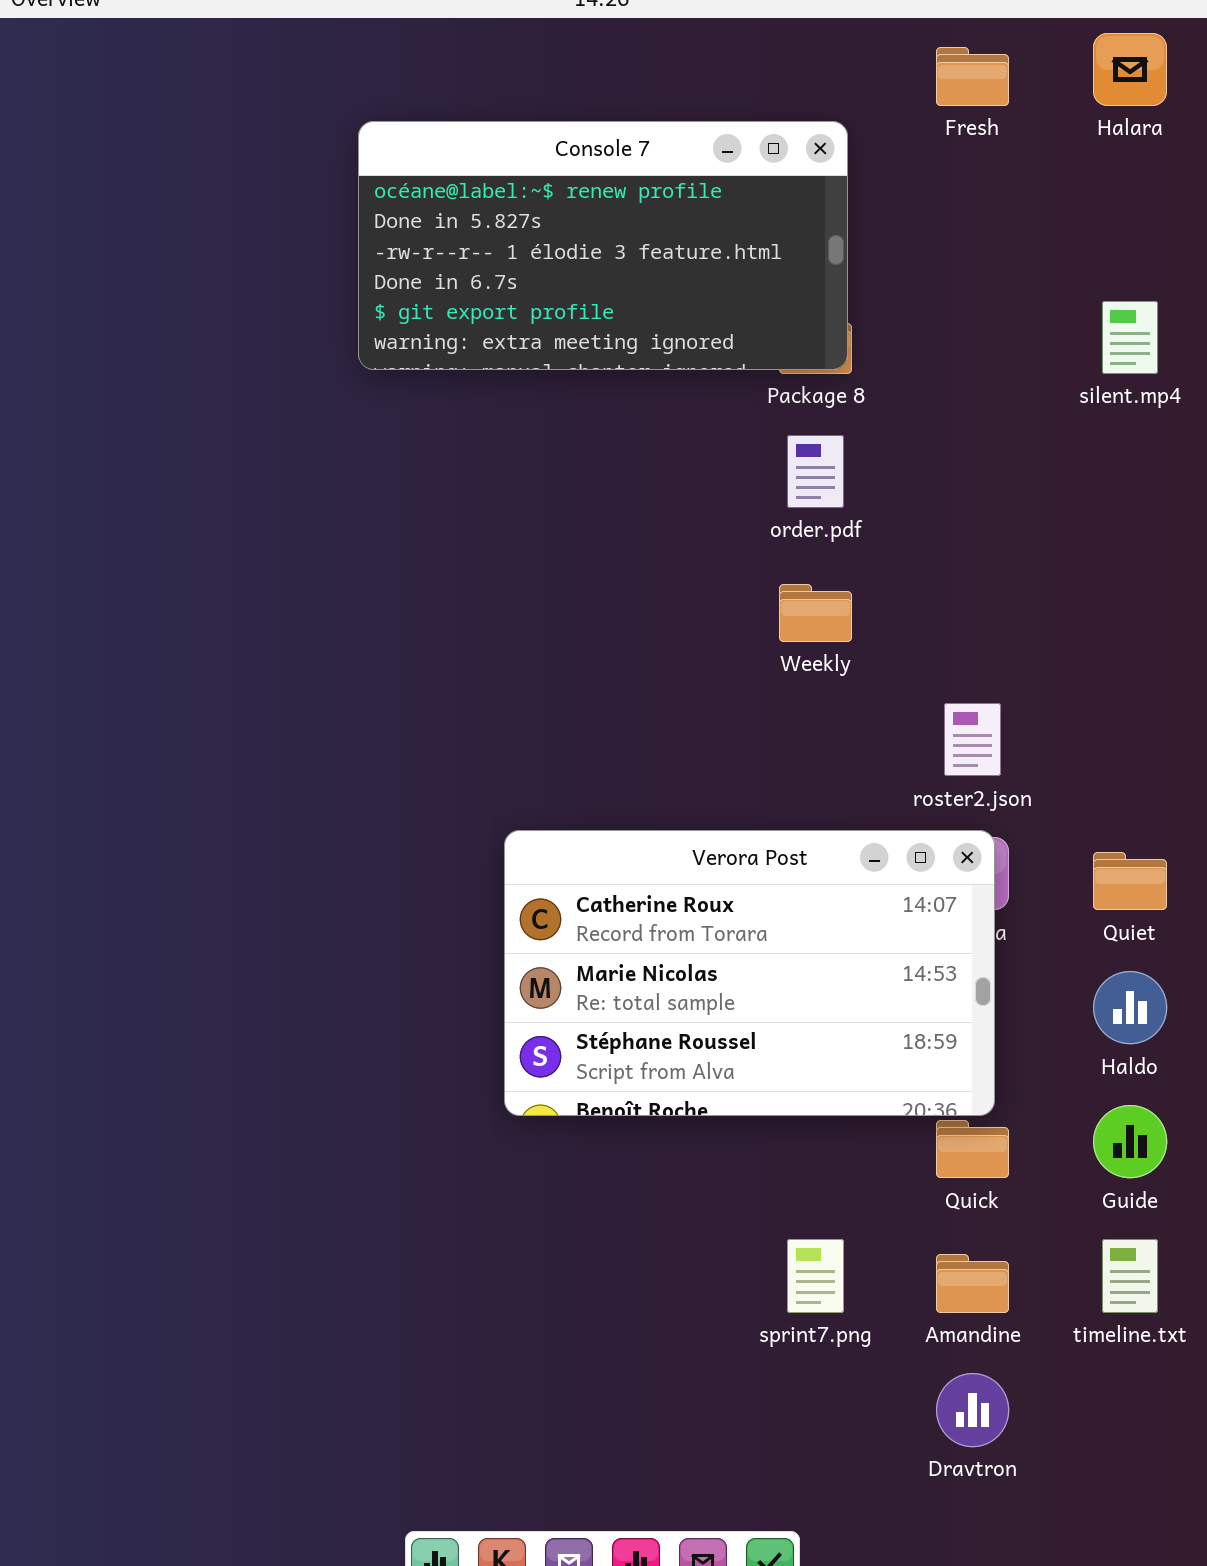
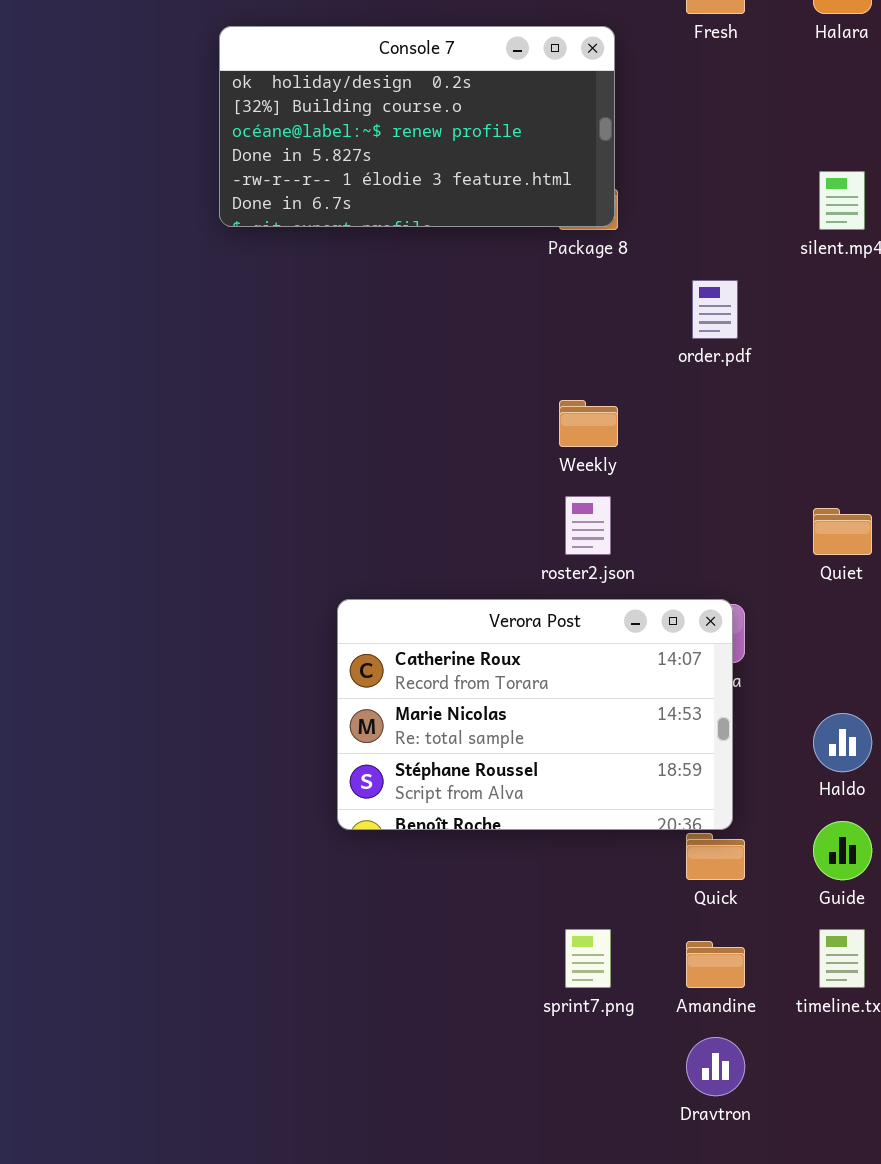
Console 7: [358,121,848,370] -> [219,26,615,227], scrolled up 2 rows
order.pdf: [787,435,844,508] -> [692,280,738,339], moved
roster2.json: [944,703,1001,776] -> [565,496,611,555], moved
Quiet: [1093,852,1167,910] -> [813,508,872,555], moved

